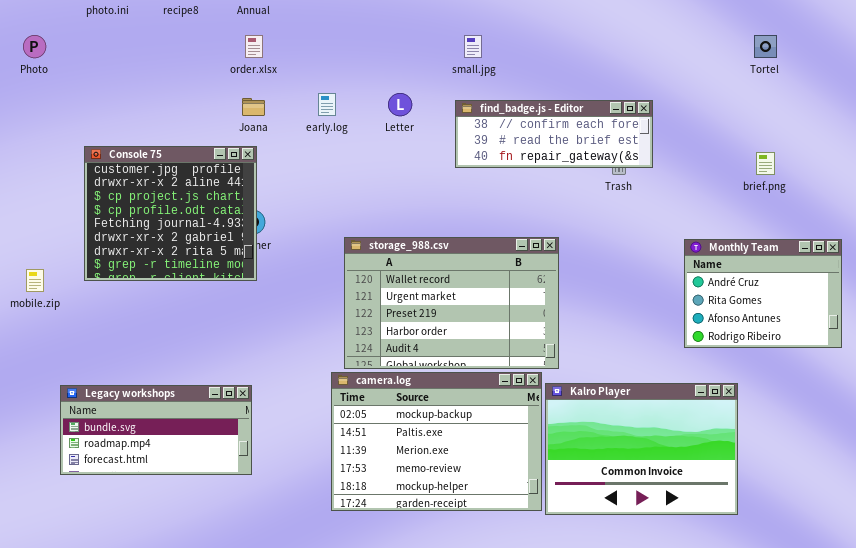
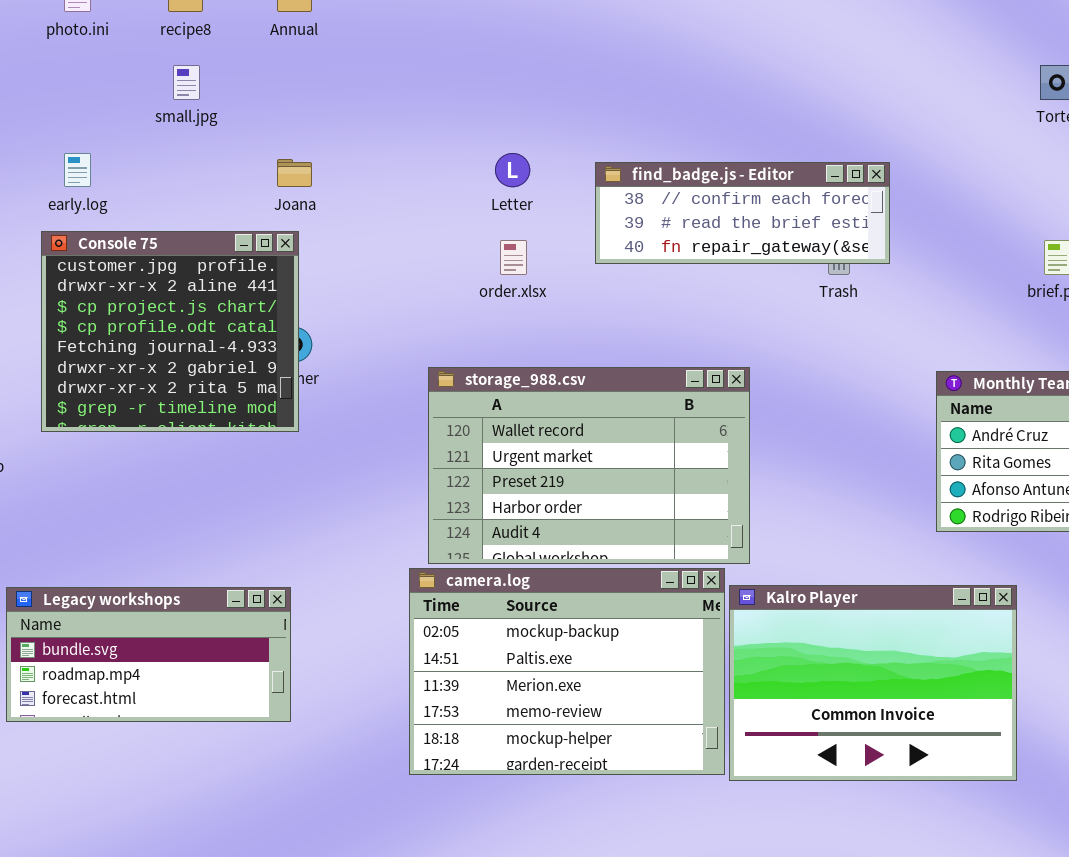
order.xlsx: [245,35,263,58] -> [500,240,527,275], moved
small.jpg: [464,35,482,58] -> [173,65,200,100], moved
early.log: [318,93,336,116] -> [64,153,91,187], moved

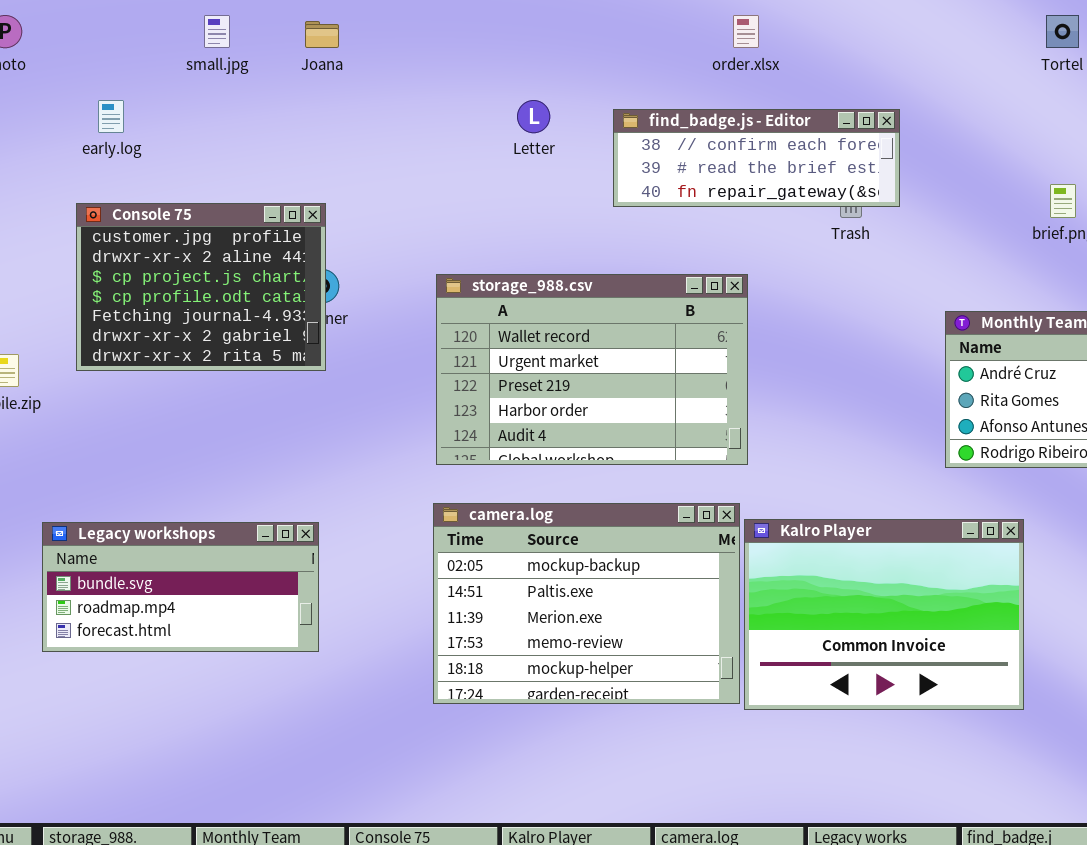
Joana: [277,159,312,187] -> [305,21,339,48], moved
Console 75: [41,231,299,432] -> [76,203,326,371], resized
order.xlsx: [500,240,527,275] -> [733,15,759,48], moved
storage_988.csv: [428,367,750,564] -> [436,274,748,465], moved

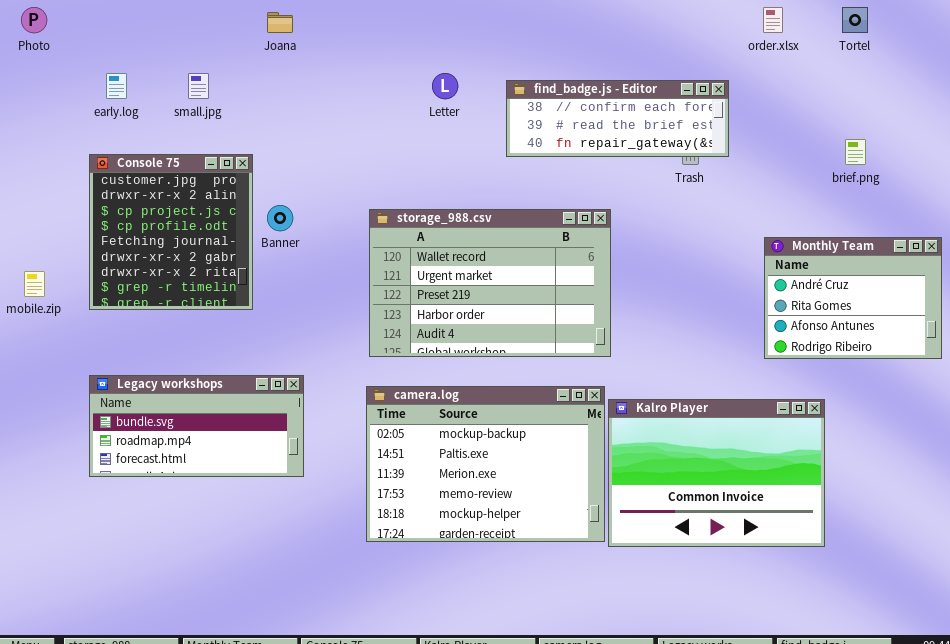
small.jpg: [204,15,230,48] -> [188,73,209,99], moved
order.xlsx: [733,15,759,48] -> [763,7,783,33], moved
Console 75: [76,203,326,371] -> [89,154,253,310], resized
Legacy workshops: [42,522,319,652] -> [89,375,304,477], moved

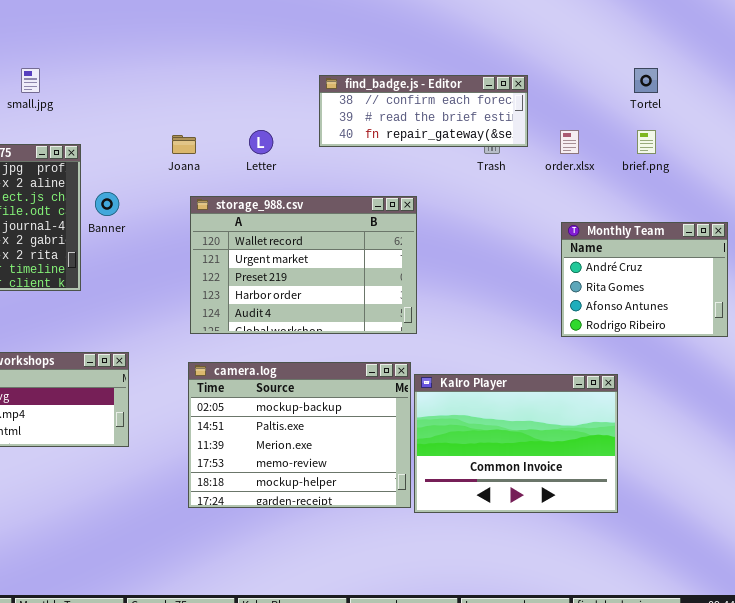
order.xlsx: [763,7,783,33] -> [560,130,579,154], moved
Tortel: [842,7,868,33] -> [634,68,658,93], moved
Joana: [267,12,293,33] -> [172,135,196,154], moved
Letter: [432,73,458,99] -> [249,130,273,154], moved

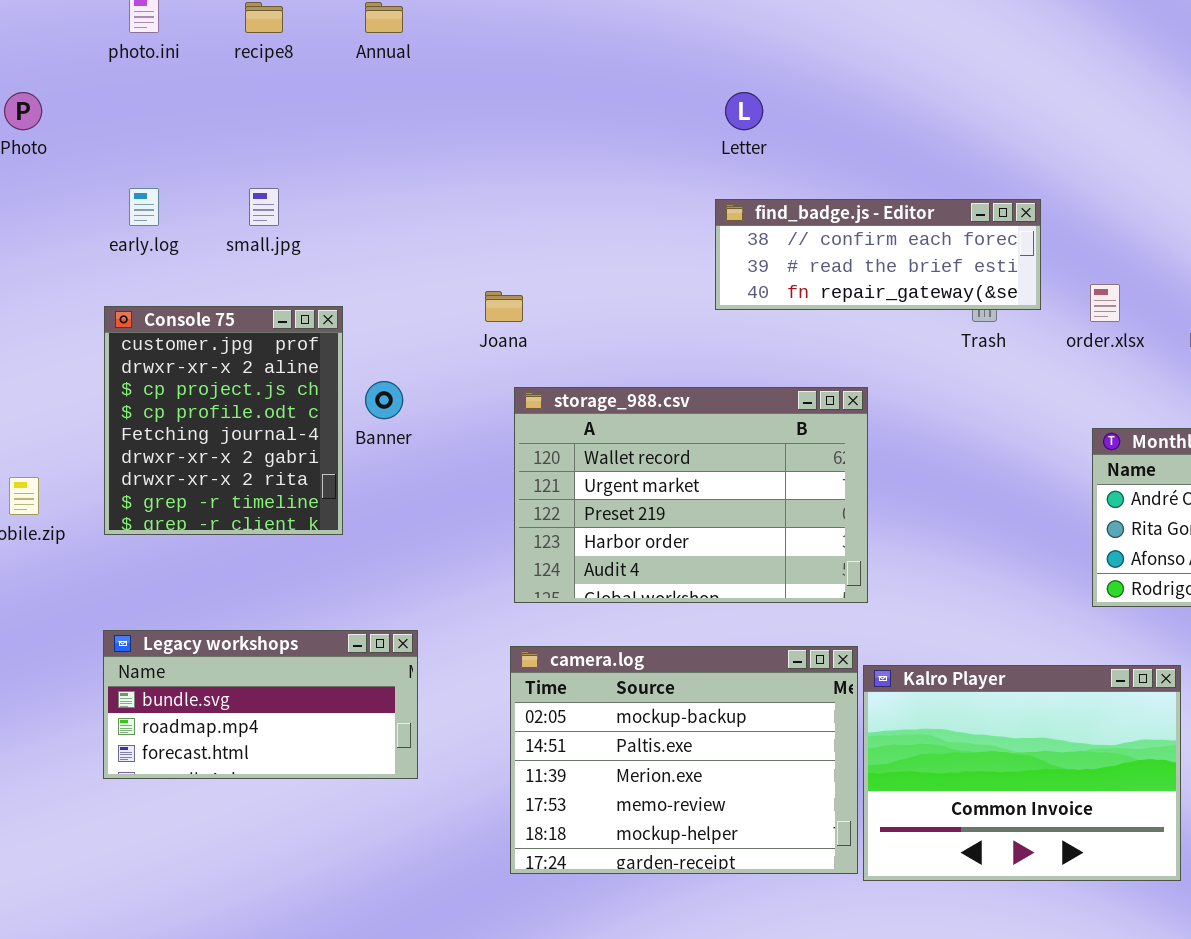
Letter: [249,130,273,154] -> [725,92,763,130], moved

